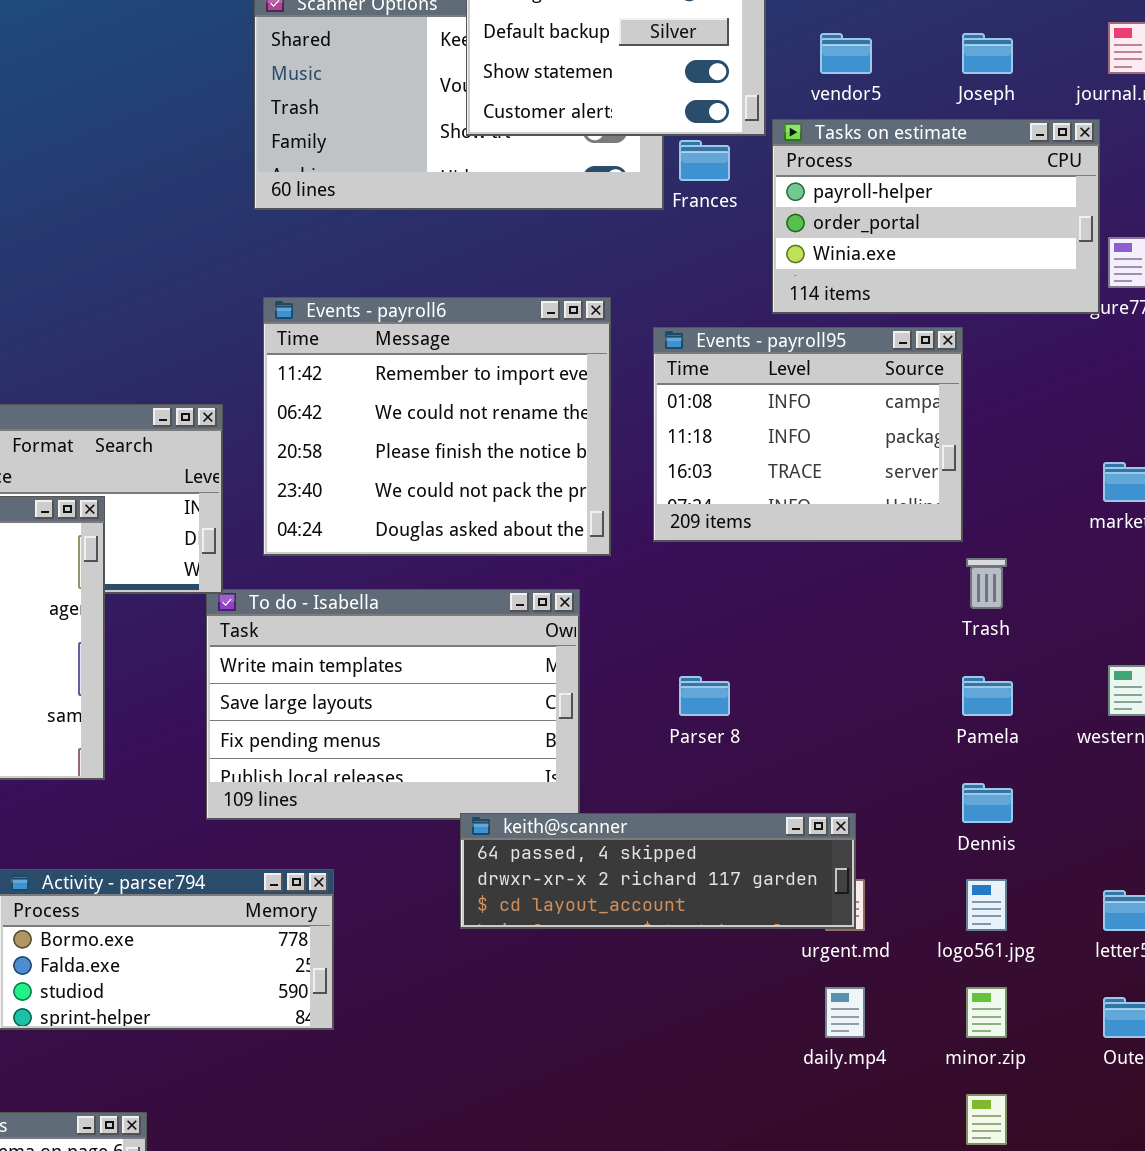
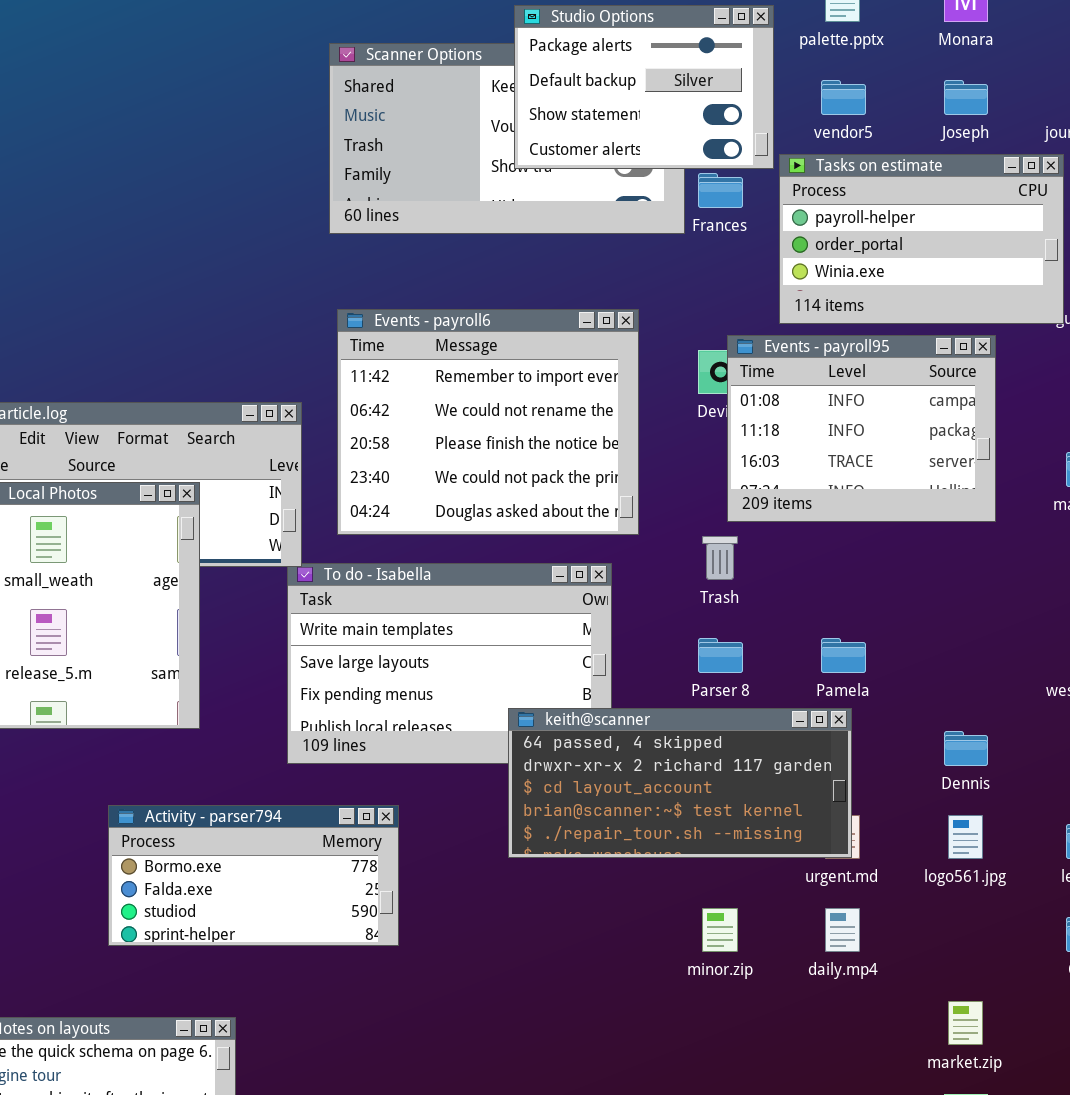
Events - payroll95: [653,327,963,542] -> [727,335,996,522], moved
Trash: [966,558,1007,609] -> [702,536,738,580], moved
Pamela: [962,676,1013,716] -> [821,638,866,673], moved
keith@scanner: [460,813,856,929] -> [508,708,852,858], resized
minor.zip: [966,987,1007,1038] -> [702,908,738,952], moved

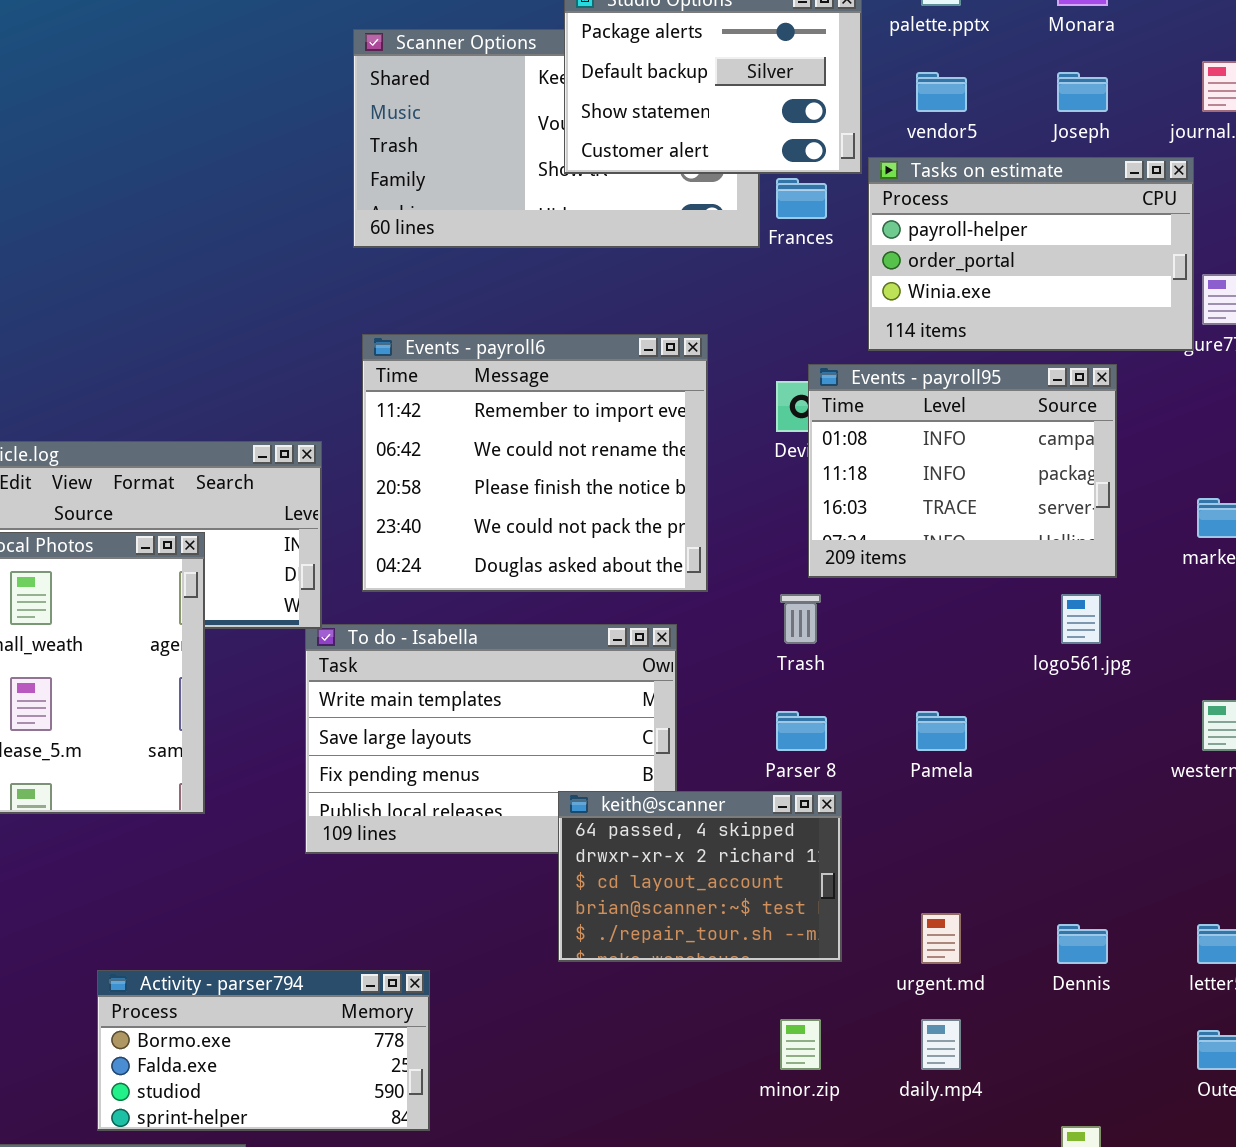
keith@scanner: [508,708,852,858] -> [558,791,842,962], resized
Dennis: [944,731,988,766] -> [1057,924,1108,964], moved
Activity - parser794: [108,805,399,946] -> [97,970,430,1131], moved
logo561.jpg: [948,815,983,859] -> [1061,594,1101,644], moved

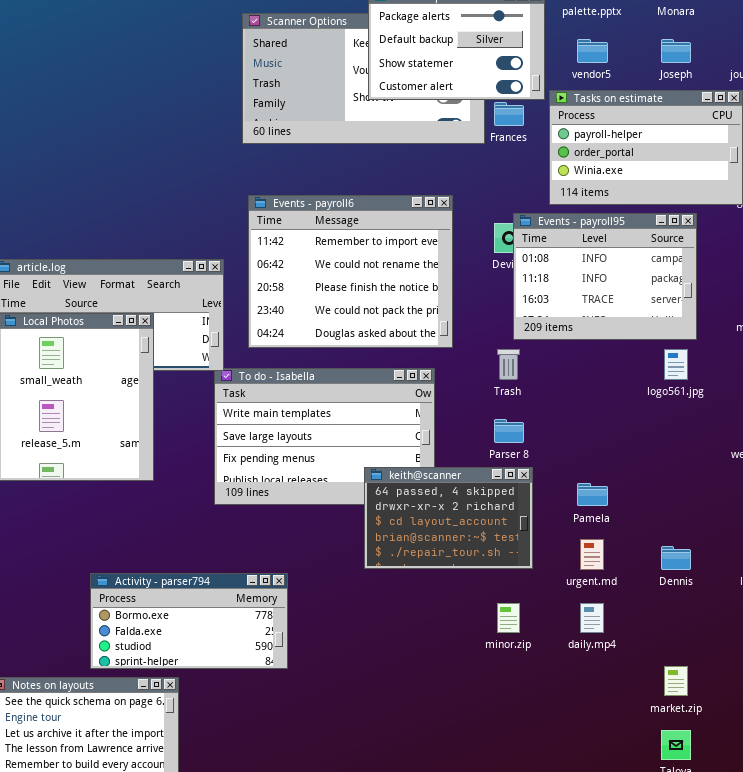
Pamela: [916,711,967,751] -> [577,483,608,506], moved

